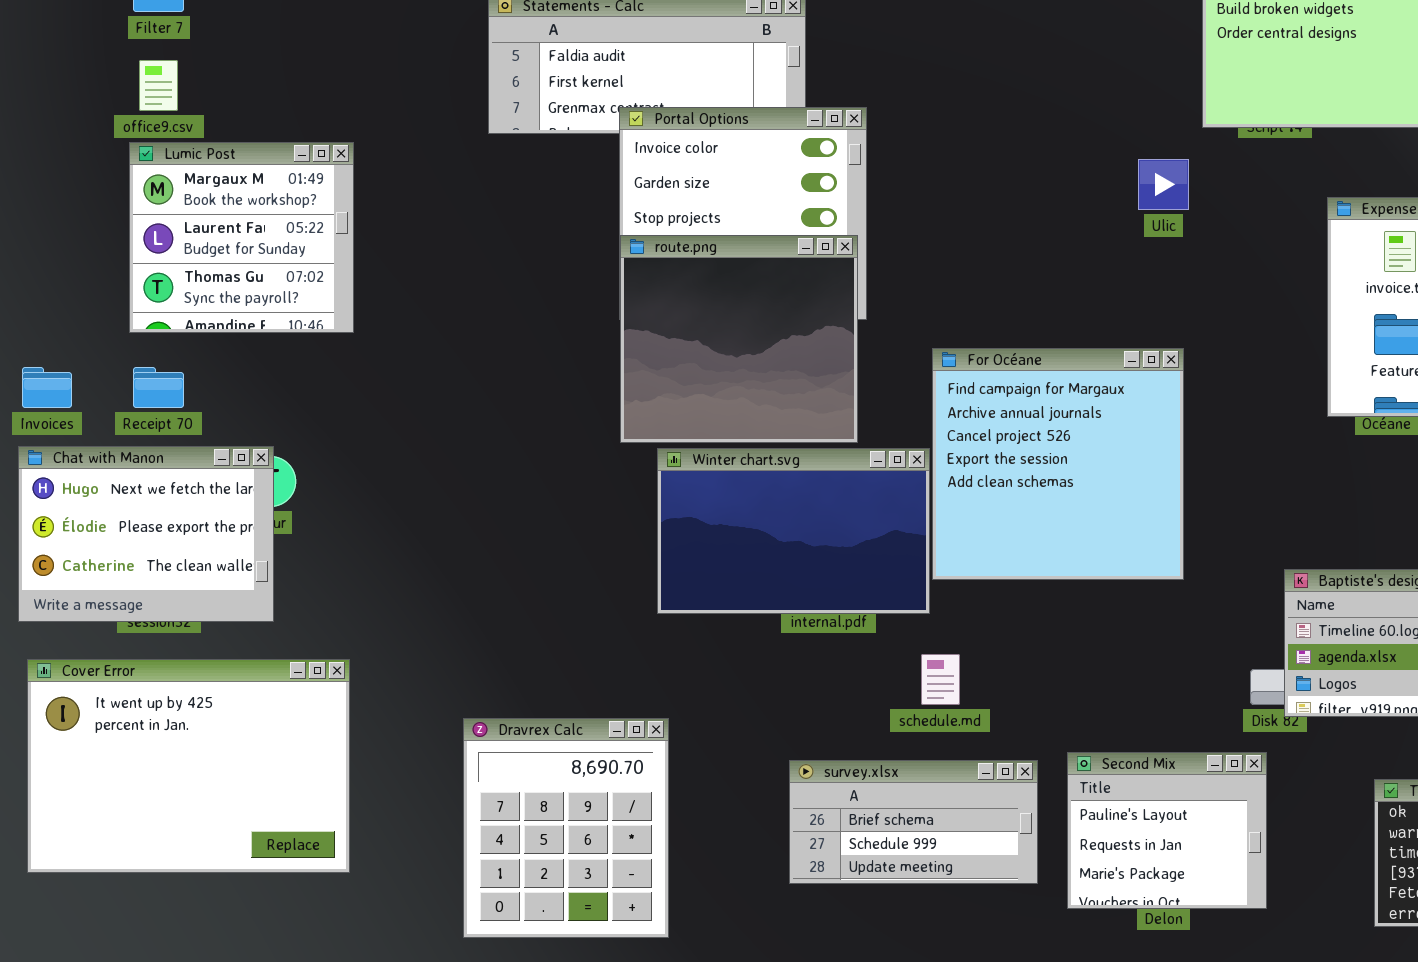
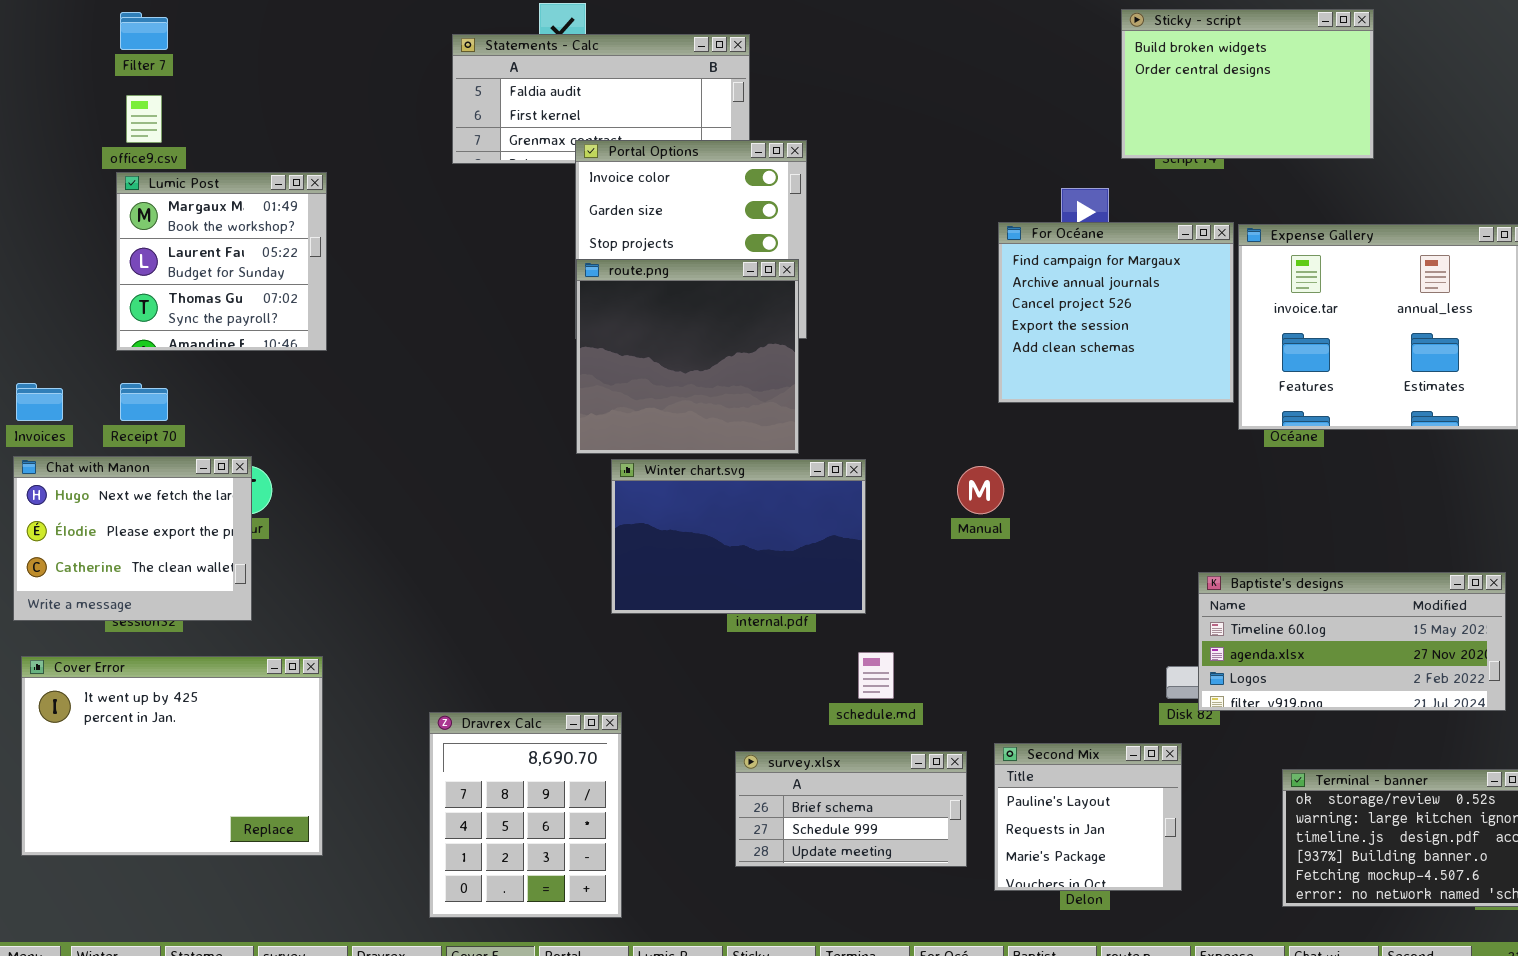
For Océane: [932,348,1184,580] -> [998,222,1234,403], moved, resized

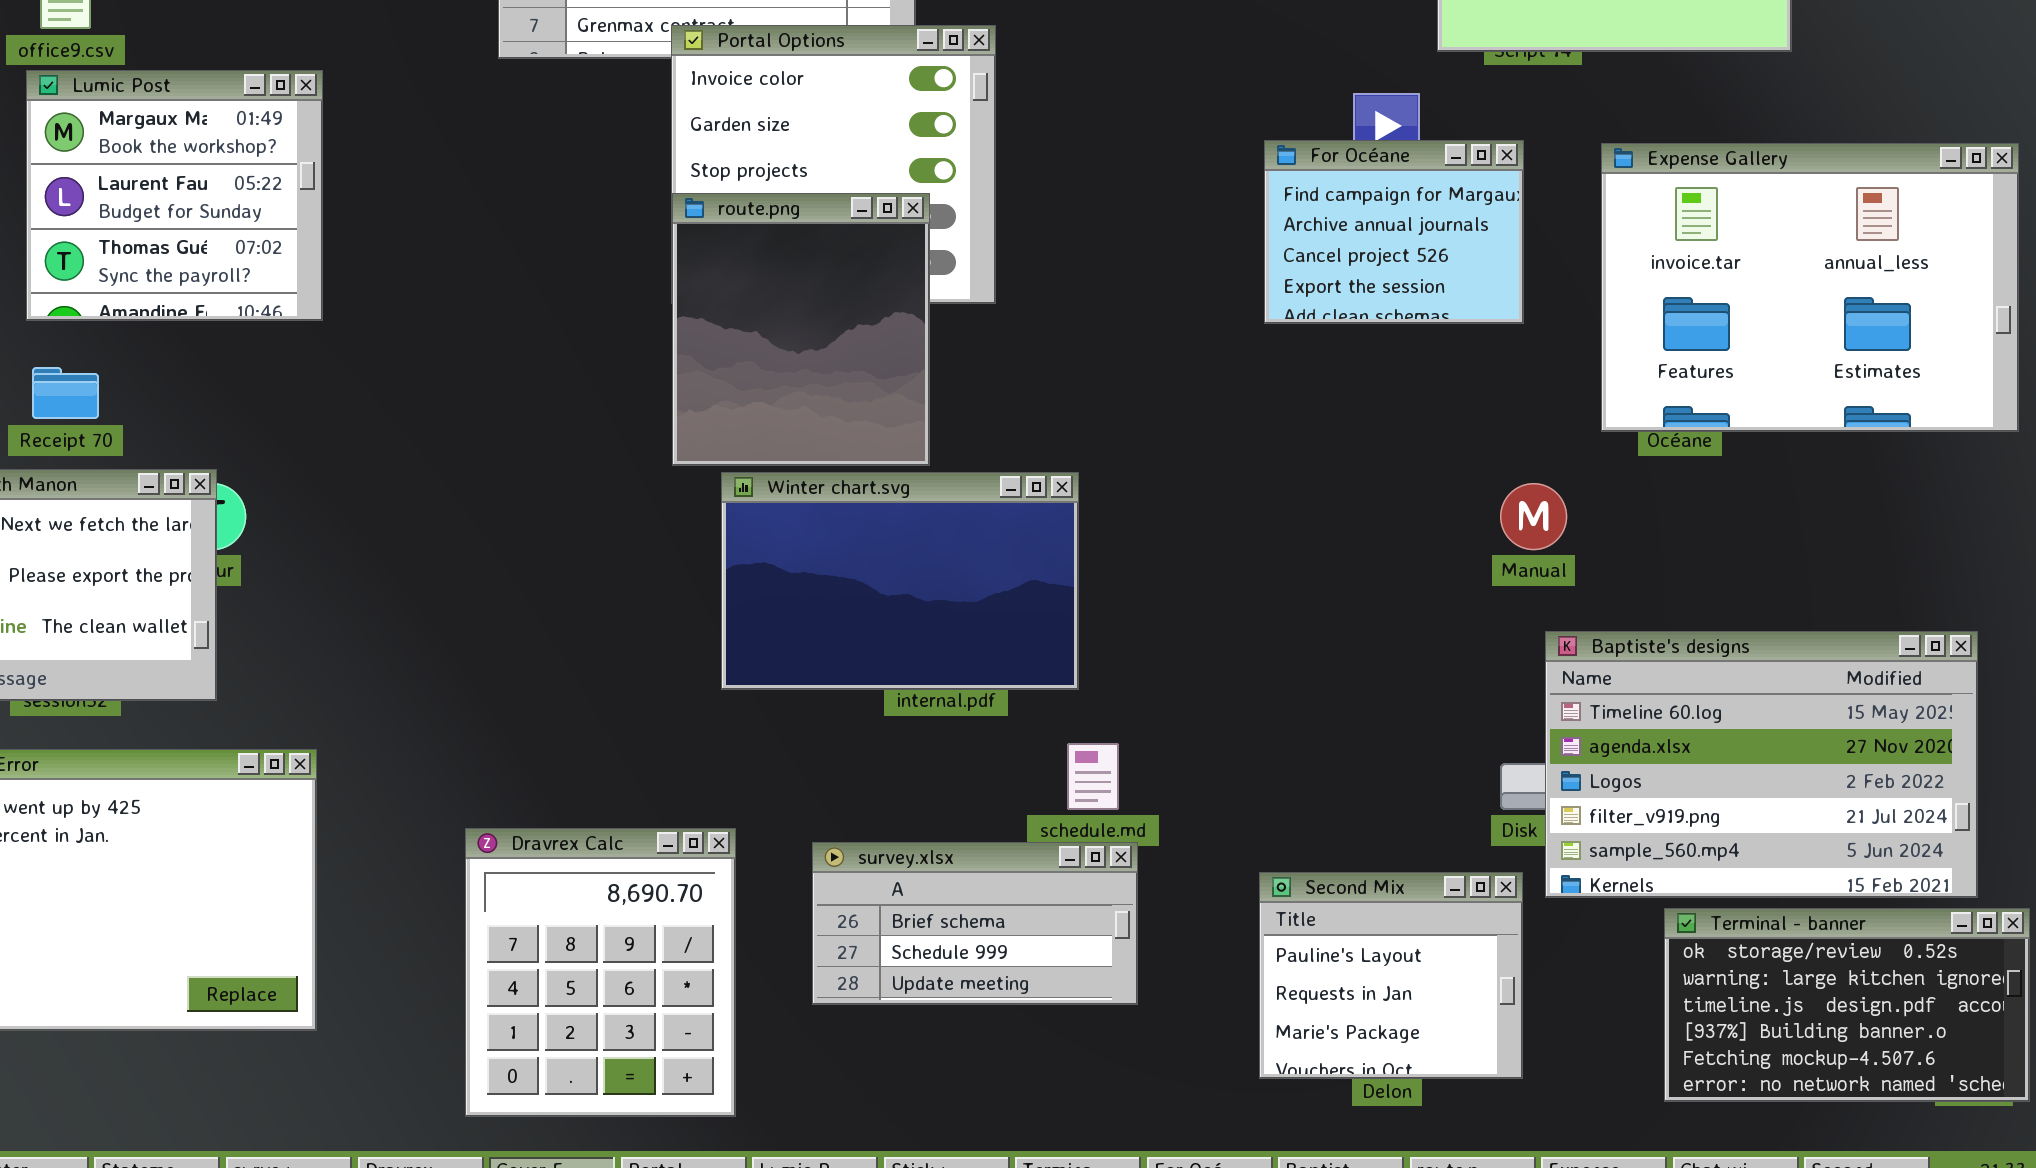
For Océane: [998,222,1234,403] -> [1264,140,1524,324], resized
route.png: [576,259,799,454] -> [672,193,930,466], resized
Manual: [957,466,1004,514] -> [1500,483,1567,550], moved
Baptiste's designs: [1198,572,1506,711] -> [1545,631,1978,898], resized
survey.xlsx: [735,751,967,867] -> [812,842,1138,1005], moved

